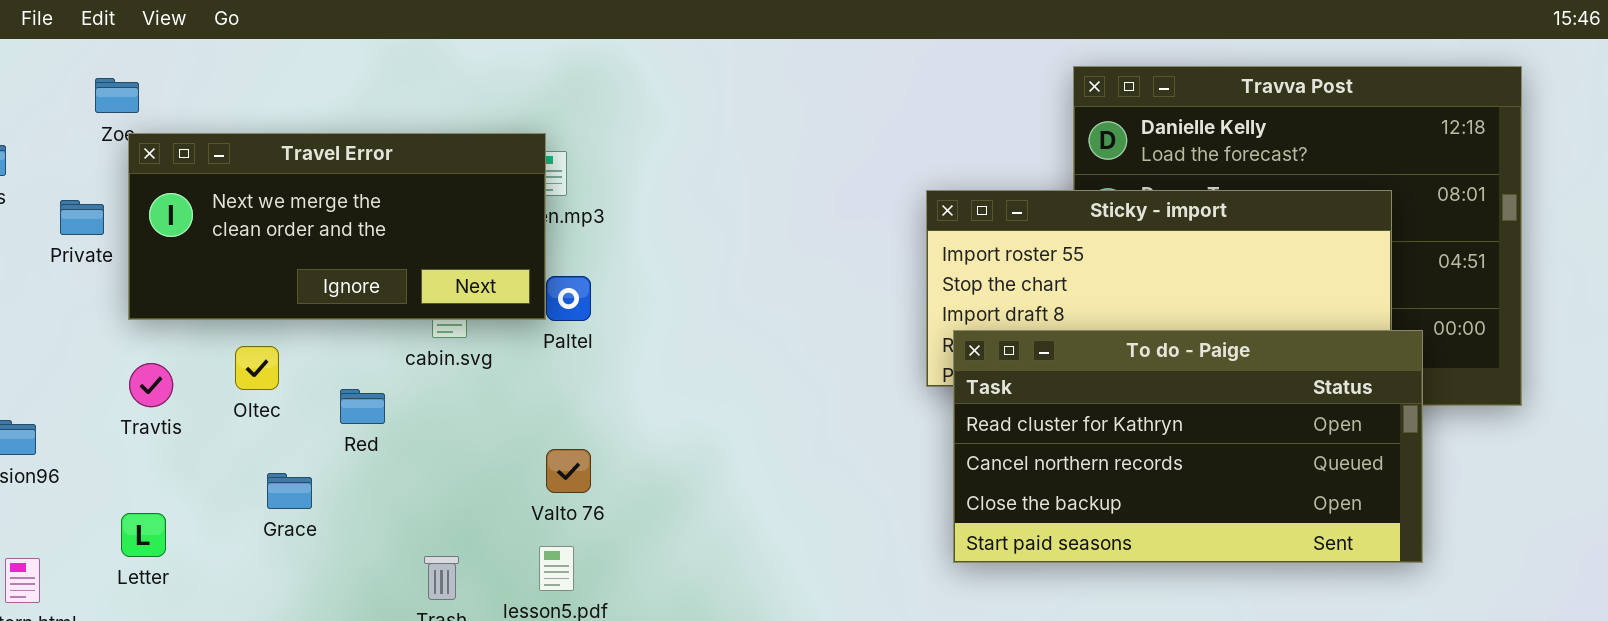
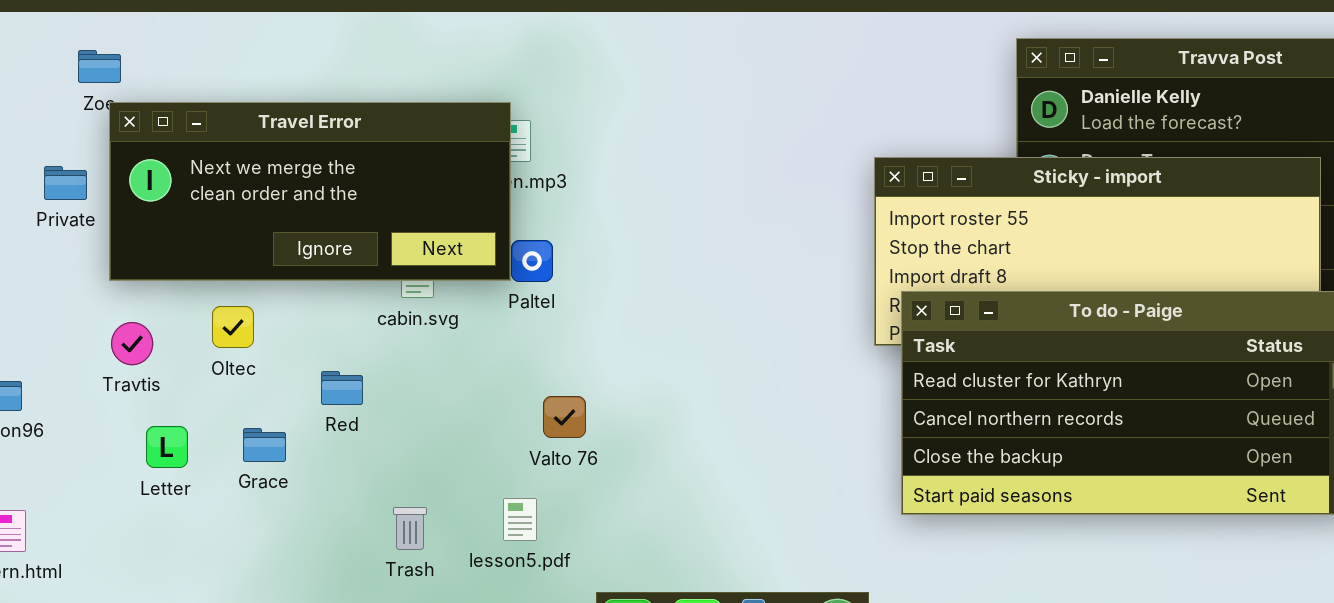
Red: [340,389,385,424] -> [321,371,363,405], moved
Valto 76: [546,449,591,493] -> [543,396,586,438], moved
Letter: [121,513,166,557] -> [146,426,188,468], moved

